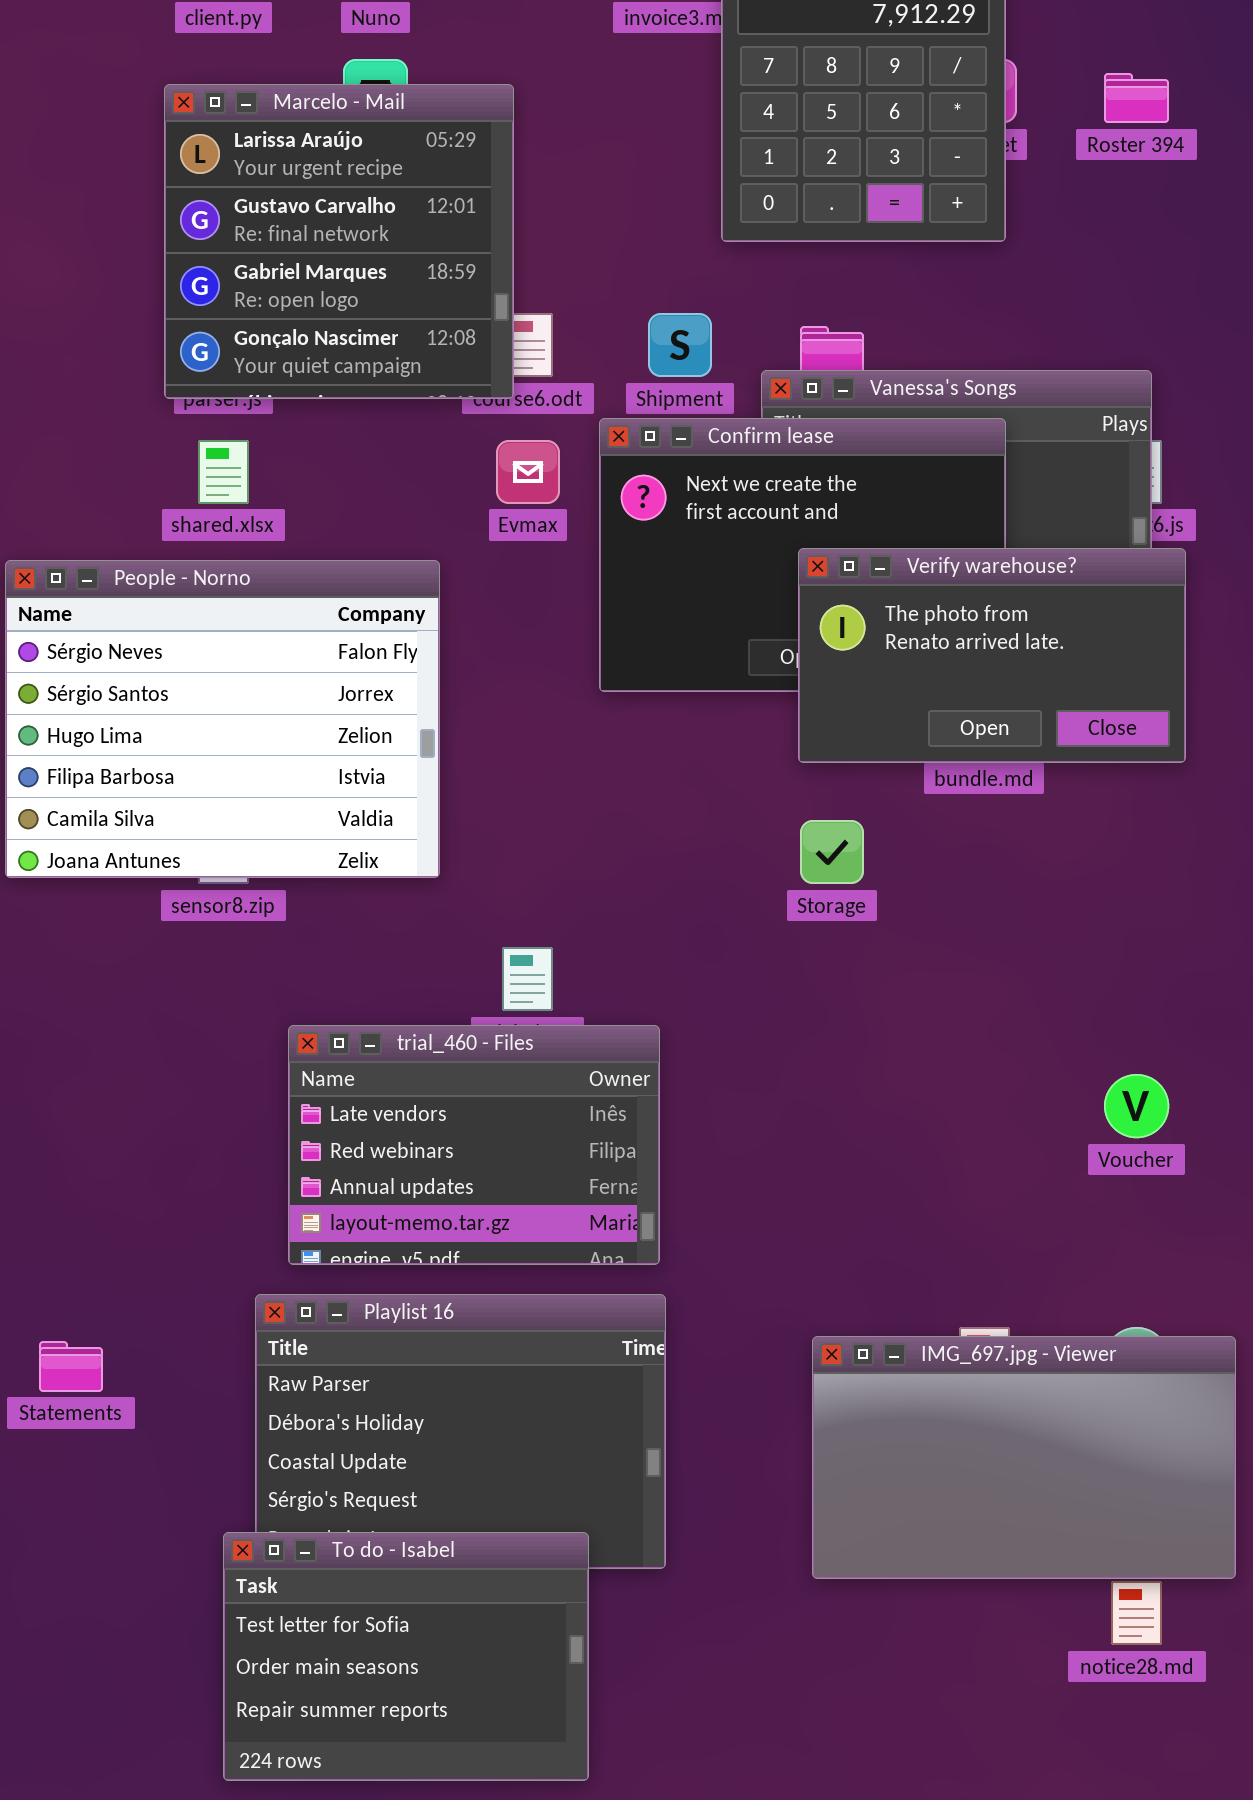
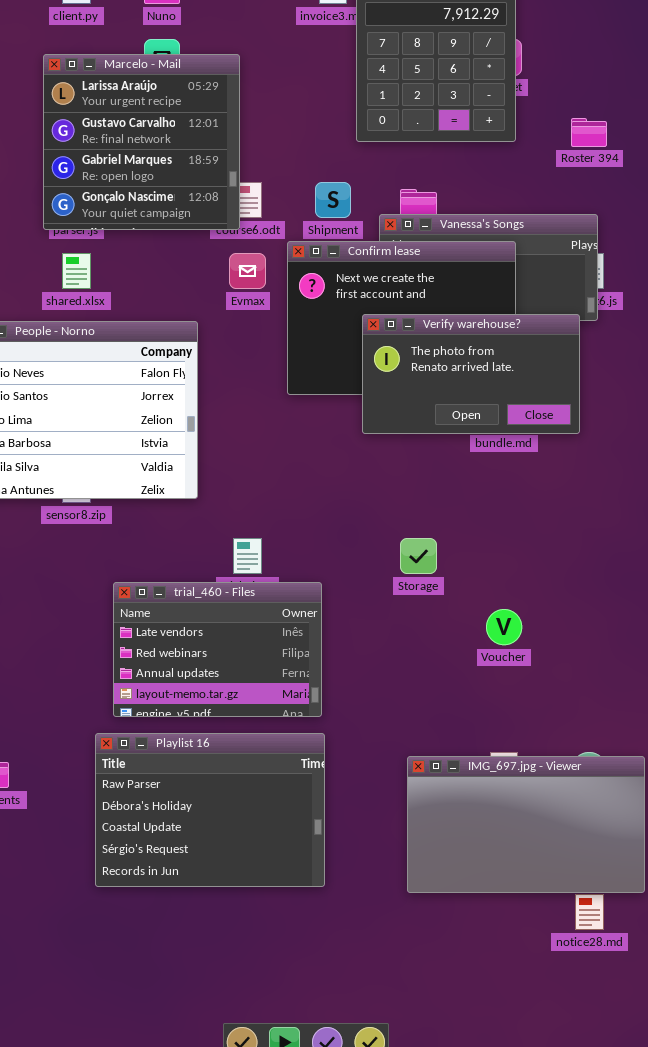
Roster 394: [1104,73,1169,123] -> [571,118,607,147], moved
Verify warehouse?: [798,548,1186,763] -> [362,314,580,434], moved
Storage: [800,820,864,884] -> [400,538,437,574], moved
Voucher: [1104,1074,1169,1138] -> [486,609,522,645], moved
To do - Isabel: [223,1532,589,1781] -> none, closed

